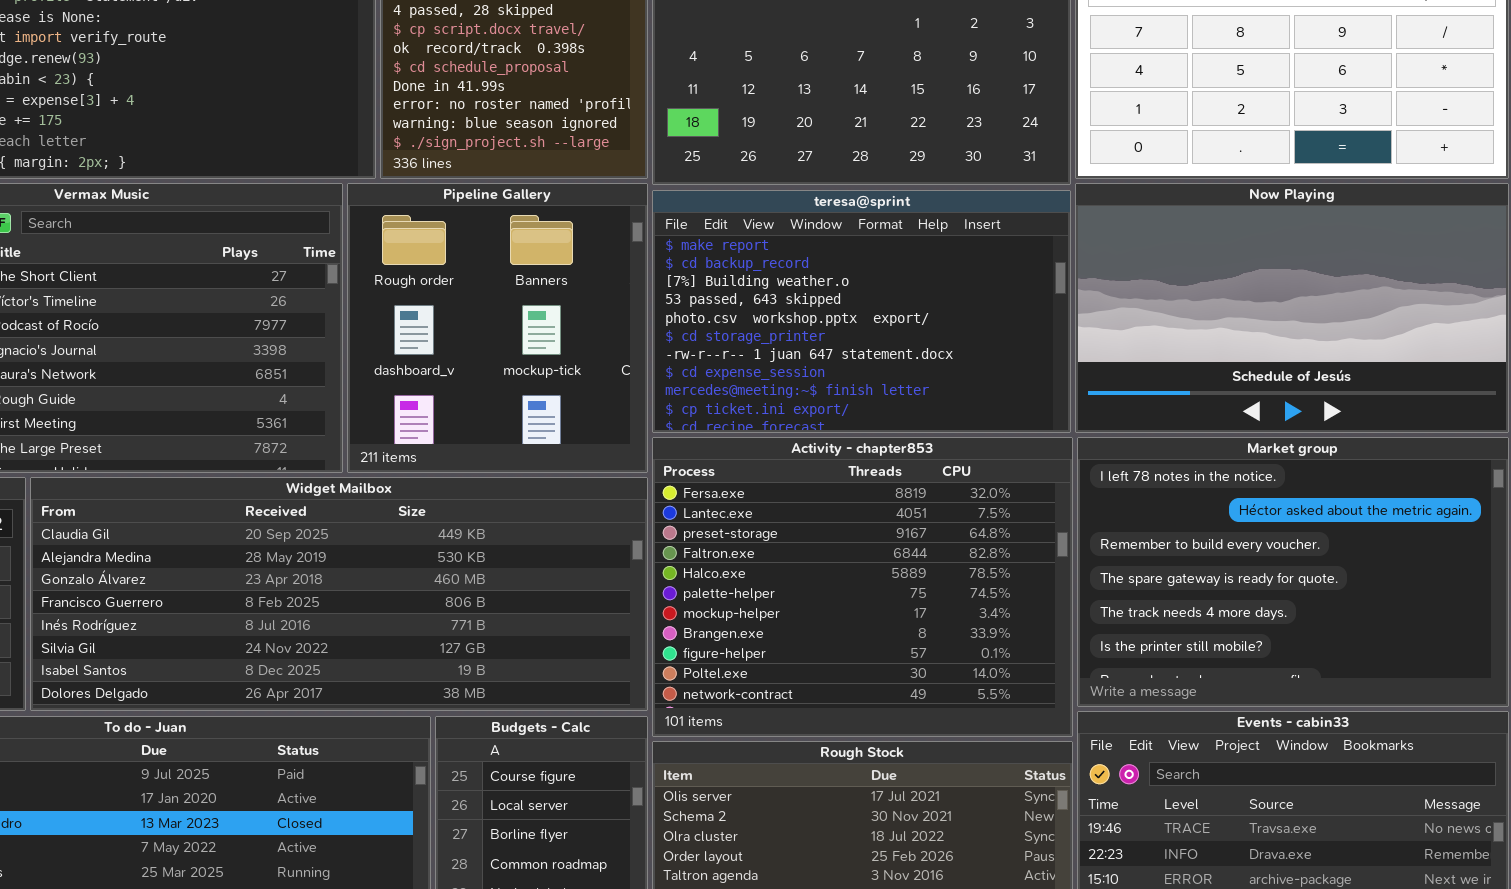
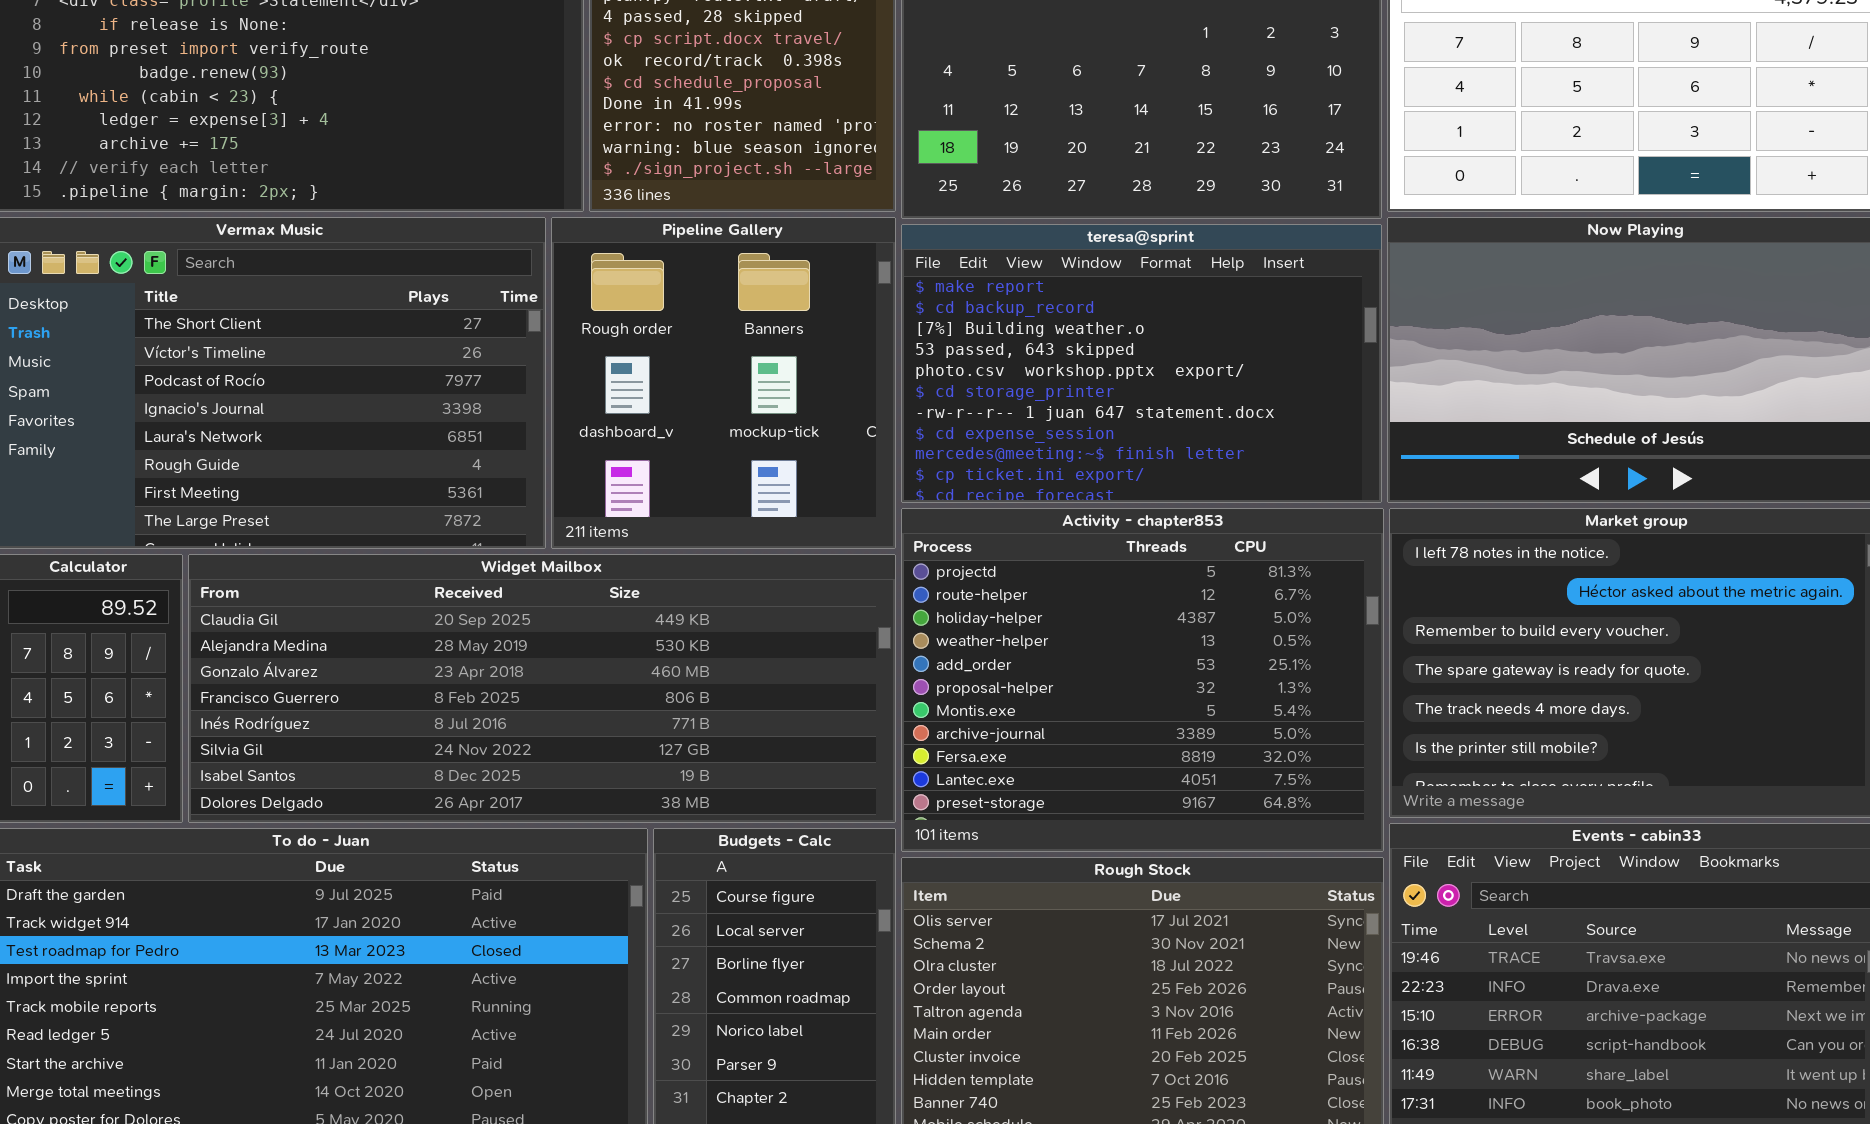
Activity - chapter853: [652,437,1073,737] -> [901,508,1384,852], scrolled up 8 rows

